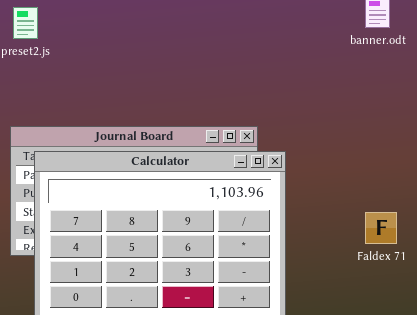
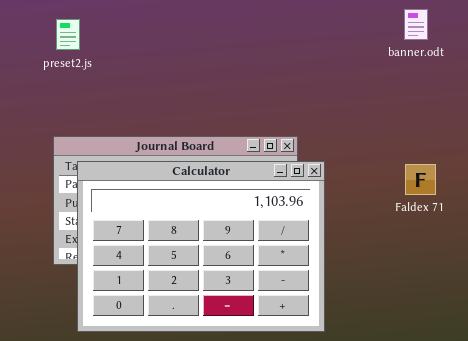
Faldex 71: [365,212,397,244] -> [405,164,436,195], moved

